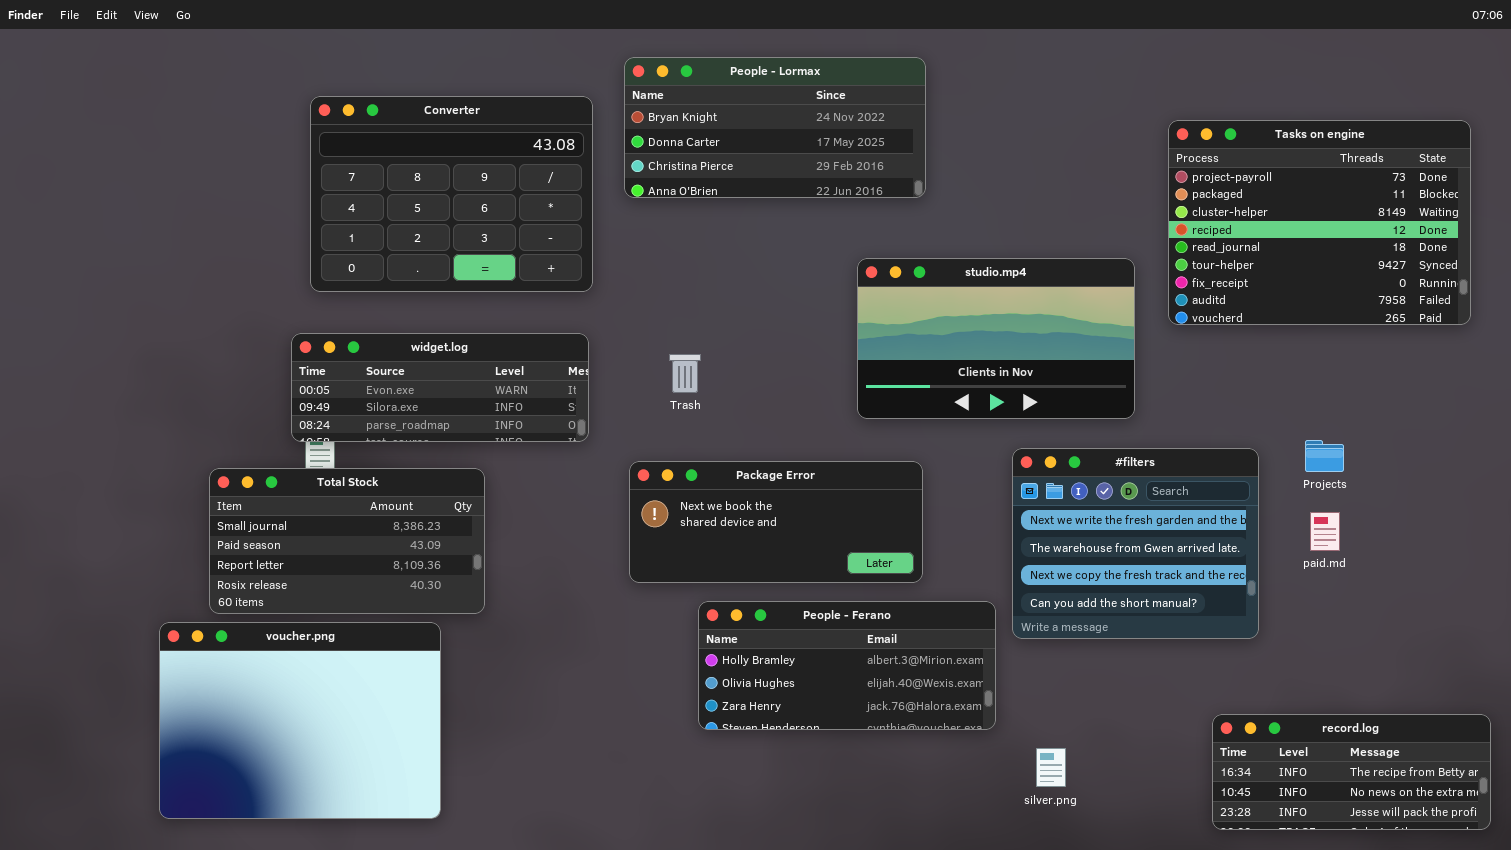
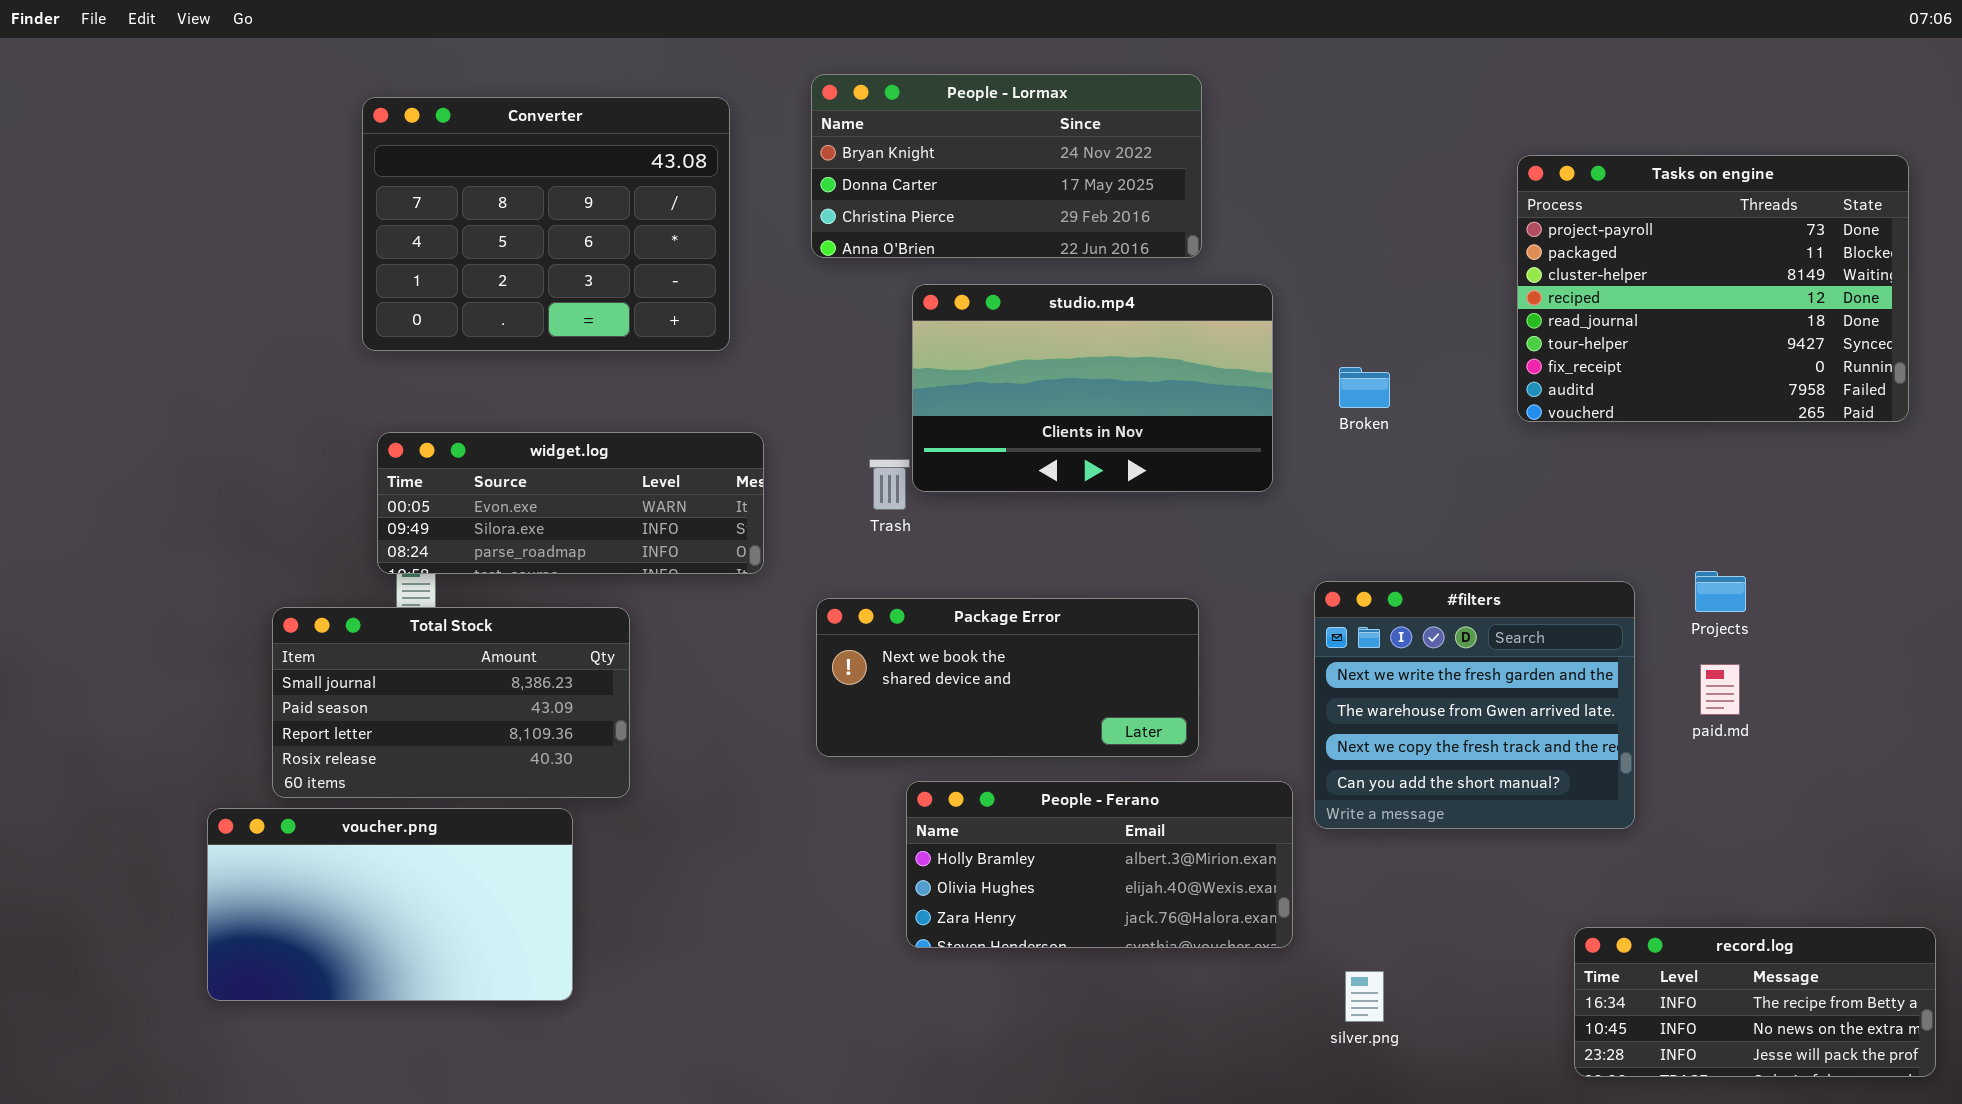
Converter: [310,96,593,292] -> [362,97,730,351], moved
studio.mp4: [857,258,1135,419] -> [912,284,1273,492], moved
voucher.png: [159,622,441,819] -> [207,808,573,1001], resized

